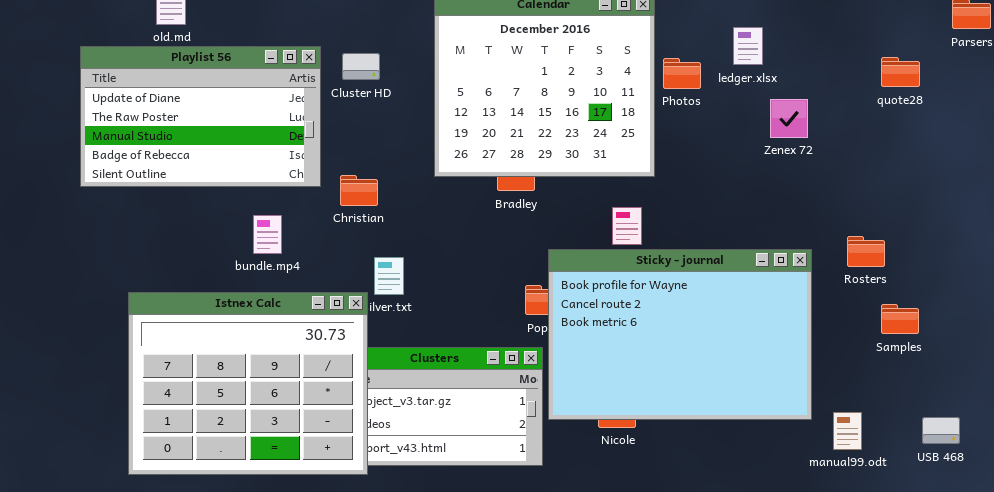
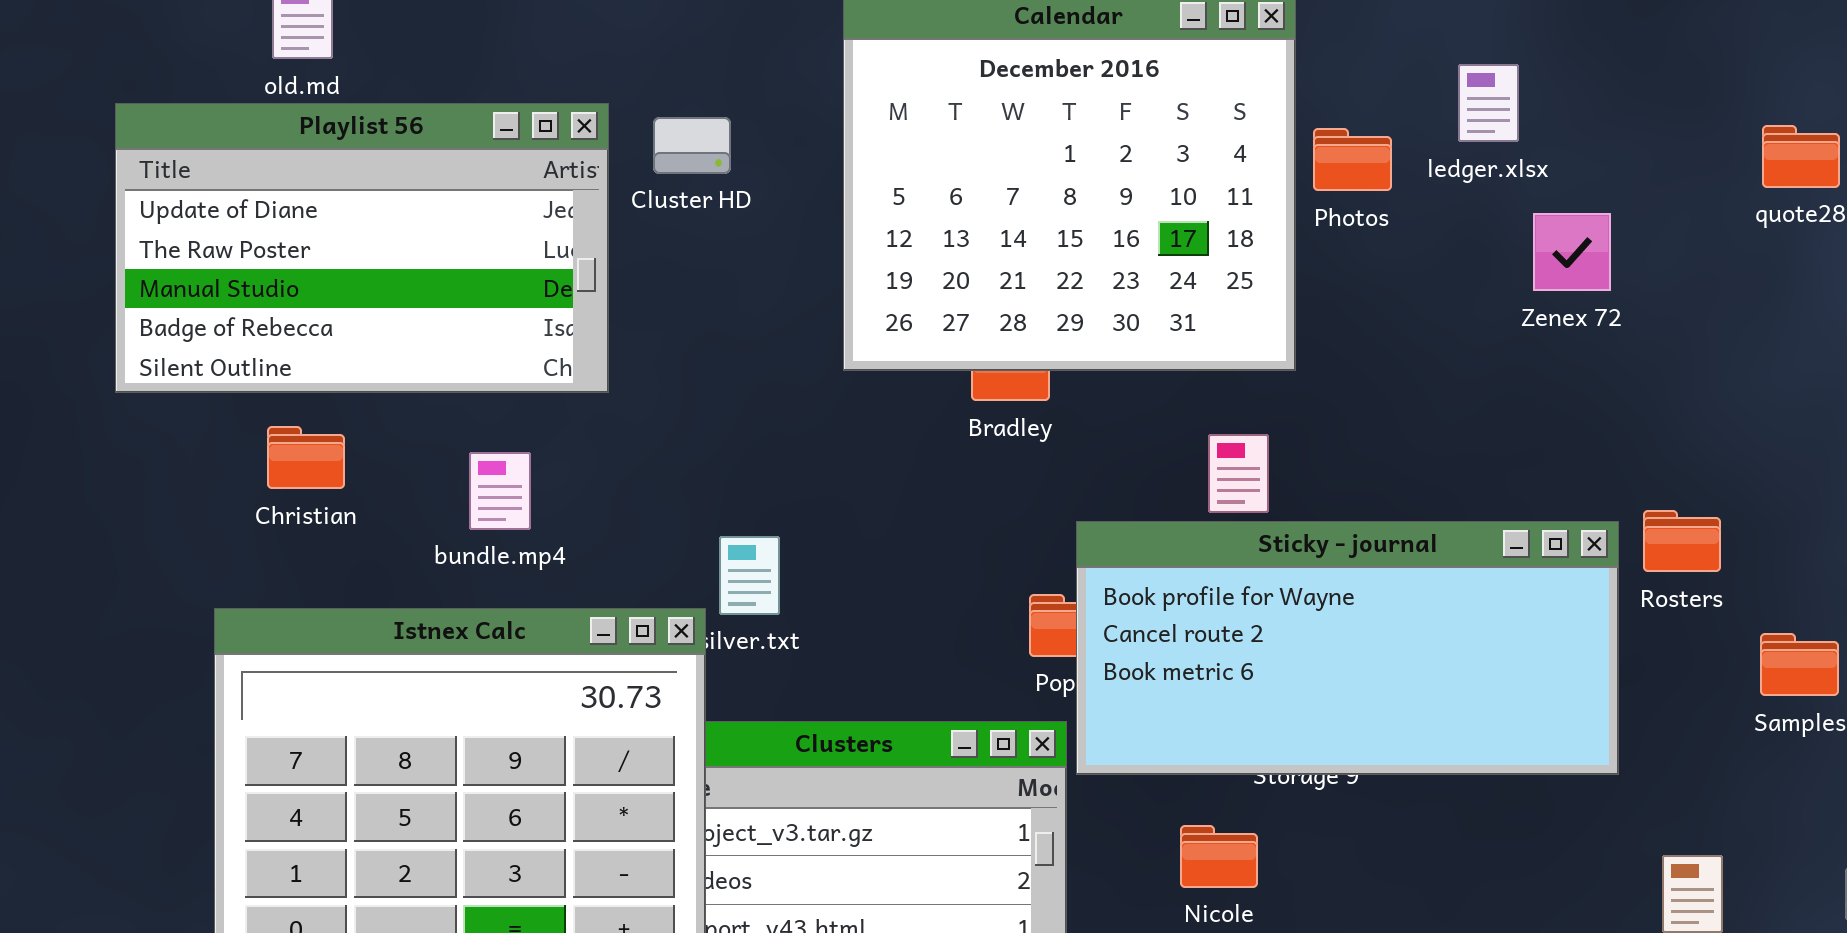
Christian: [340,175,378,206] -> [267,426,345,489], moved
Rosters: [847,236,885,267] -> [1643,510,1721,572], moved
Sticky - journal: [548,249,812,420] -> [1076,521,1619,775], resized

